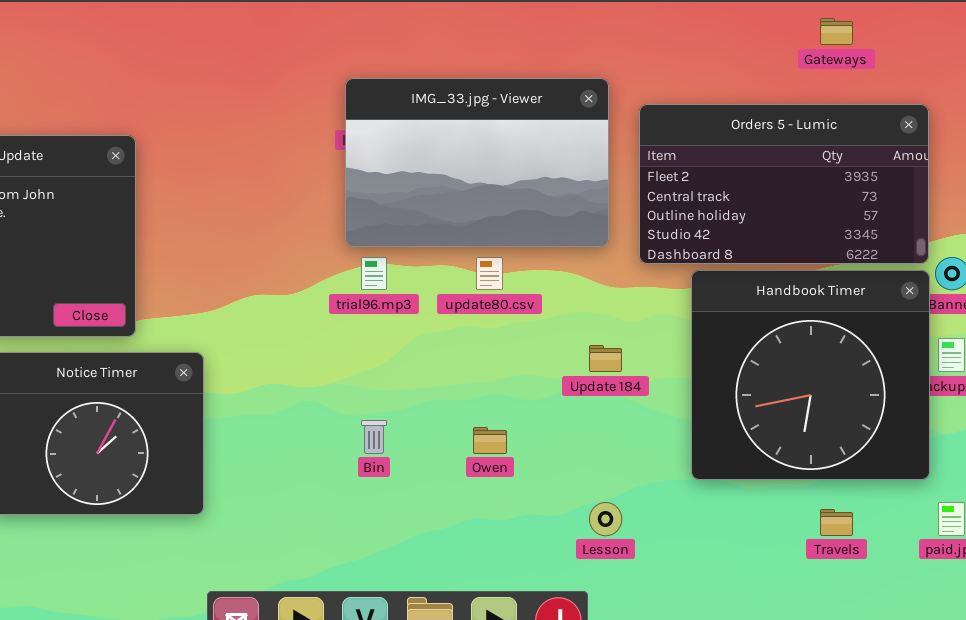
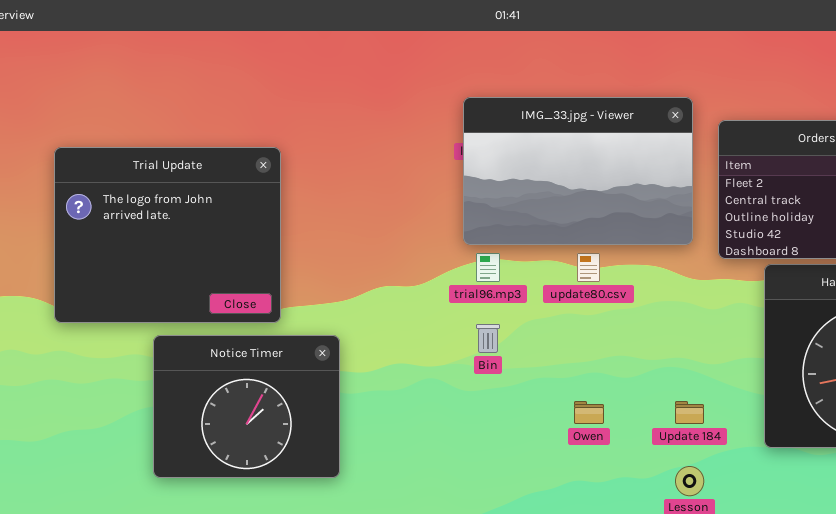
Update 184: [589,345,622,372] -> [675,401,704,424], moved
Bin: [361,420,387,454] -> [476,324,500,353], moved

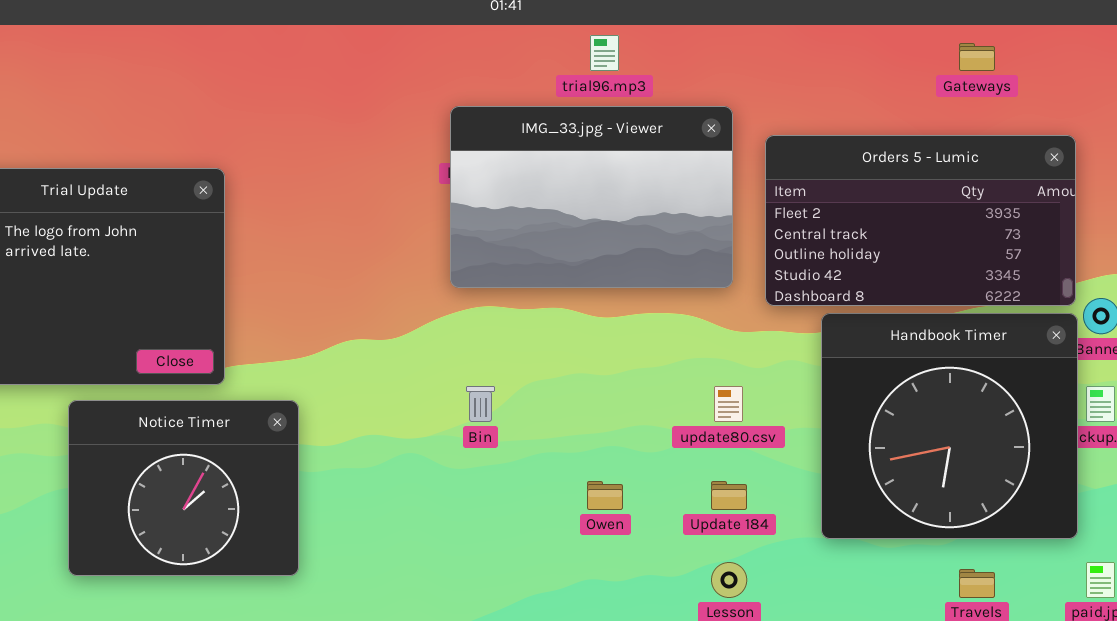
trial96.mp3: [476,253,500,282] -> [590,35,619,71], moved
update80.csv: [577,253,600,282] -> [714,386,743,422], moved

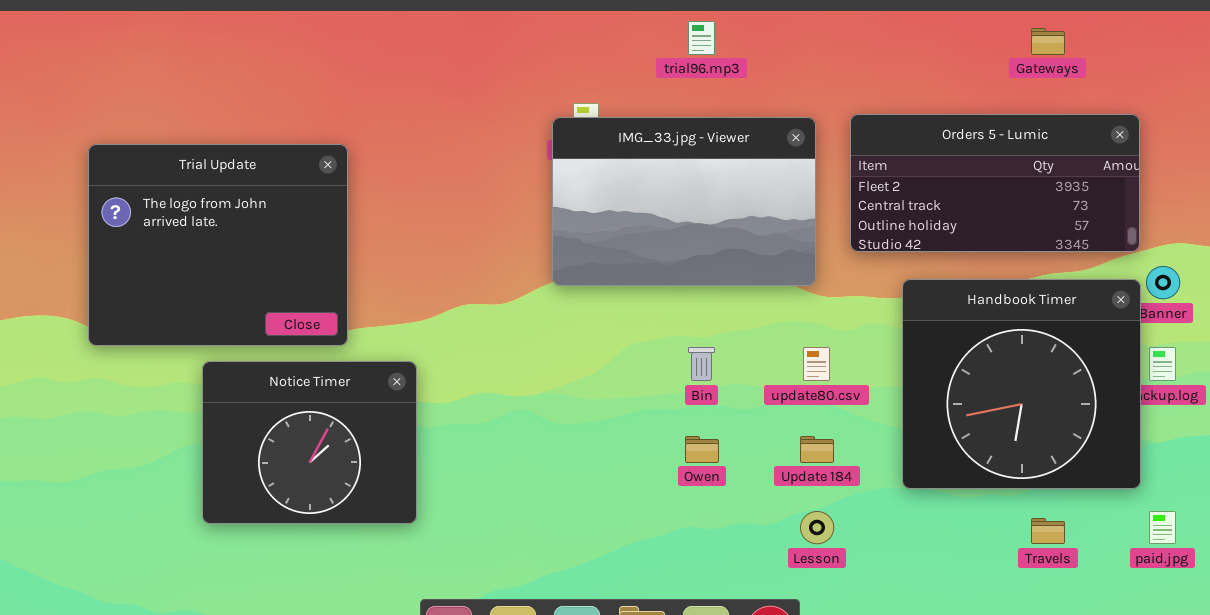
IMG_33.jpg - Viewer: [450,106,733,288] -> [552,117,816,286], moved
Orders 5 - Lumic: [765,135,1076,306] -> [850,114,1140,252], resized
Bin: [466,386,495,422] -> [688,347,715,381], moved

